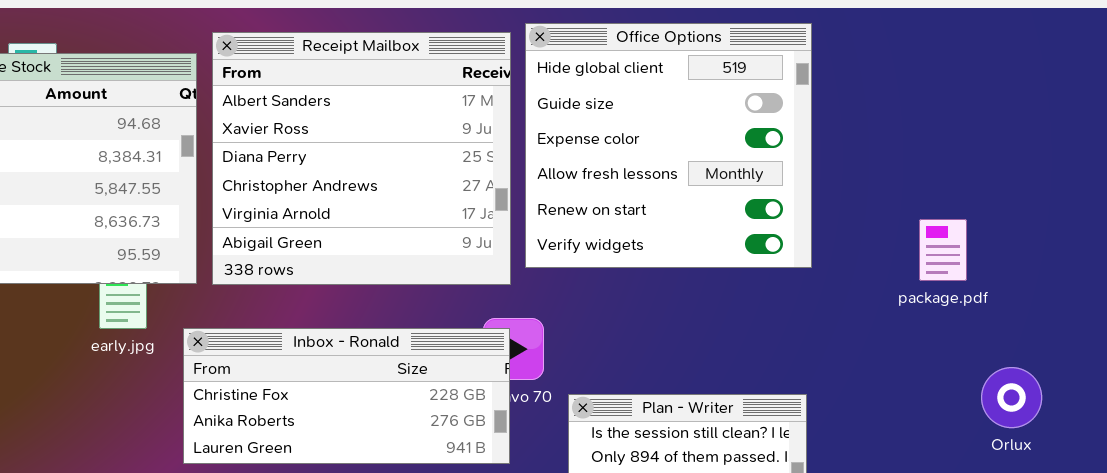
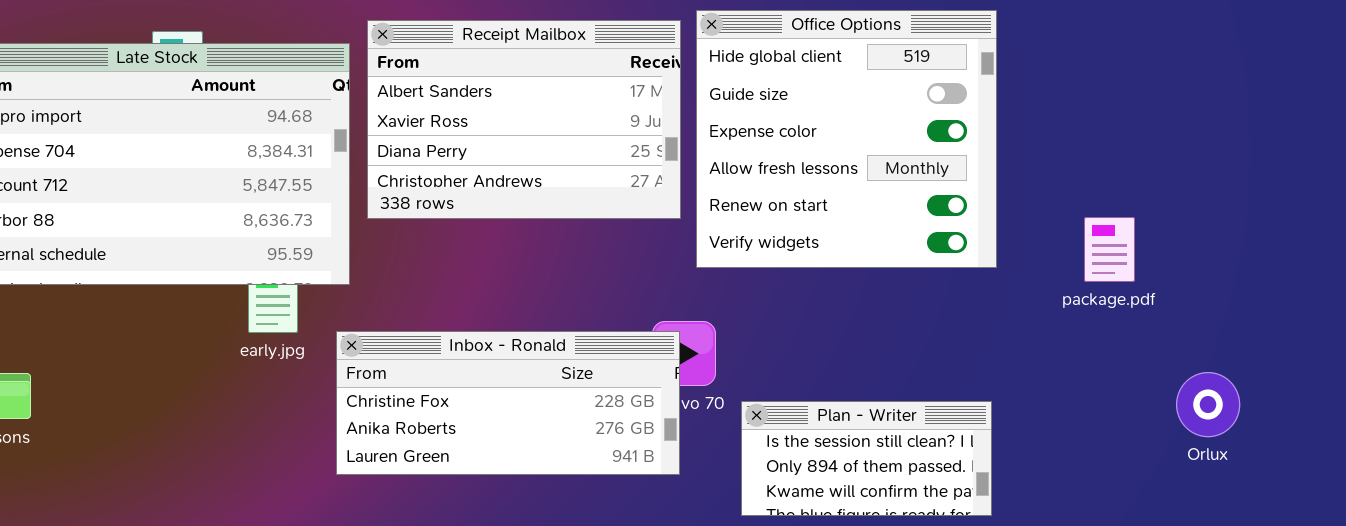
Receipt Mailbox: [212,32,511,285] -> [367,20,681,219], resized
package.pdf: [919,219,967,281] -> [1084,217,1135,282], moved

